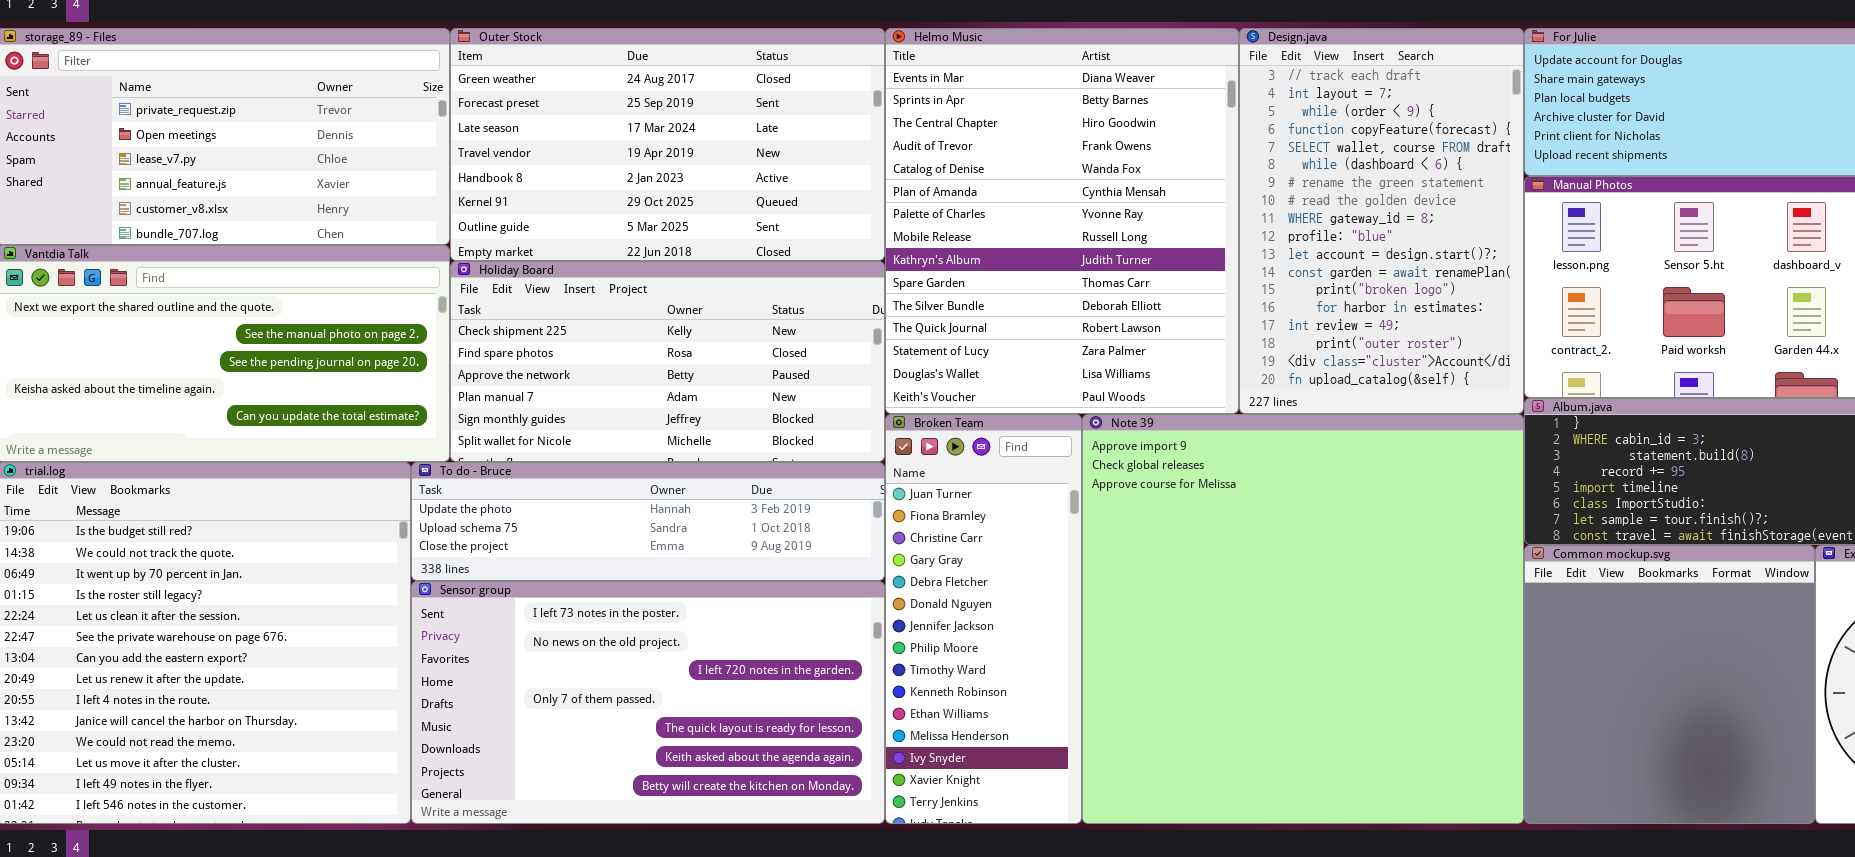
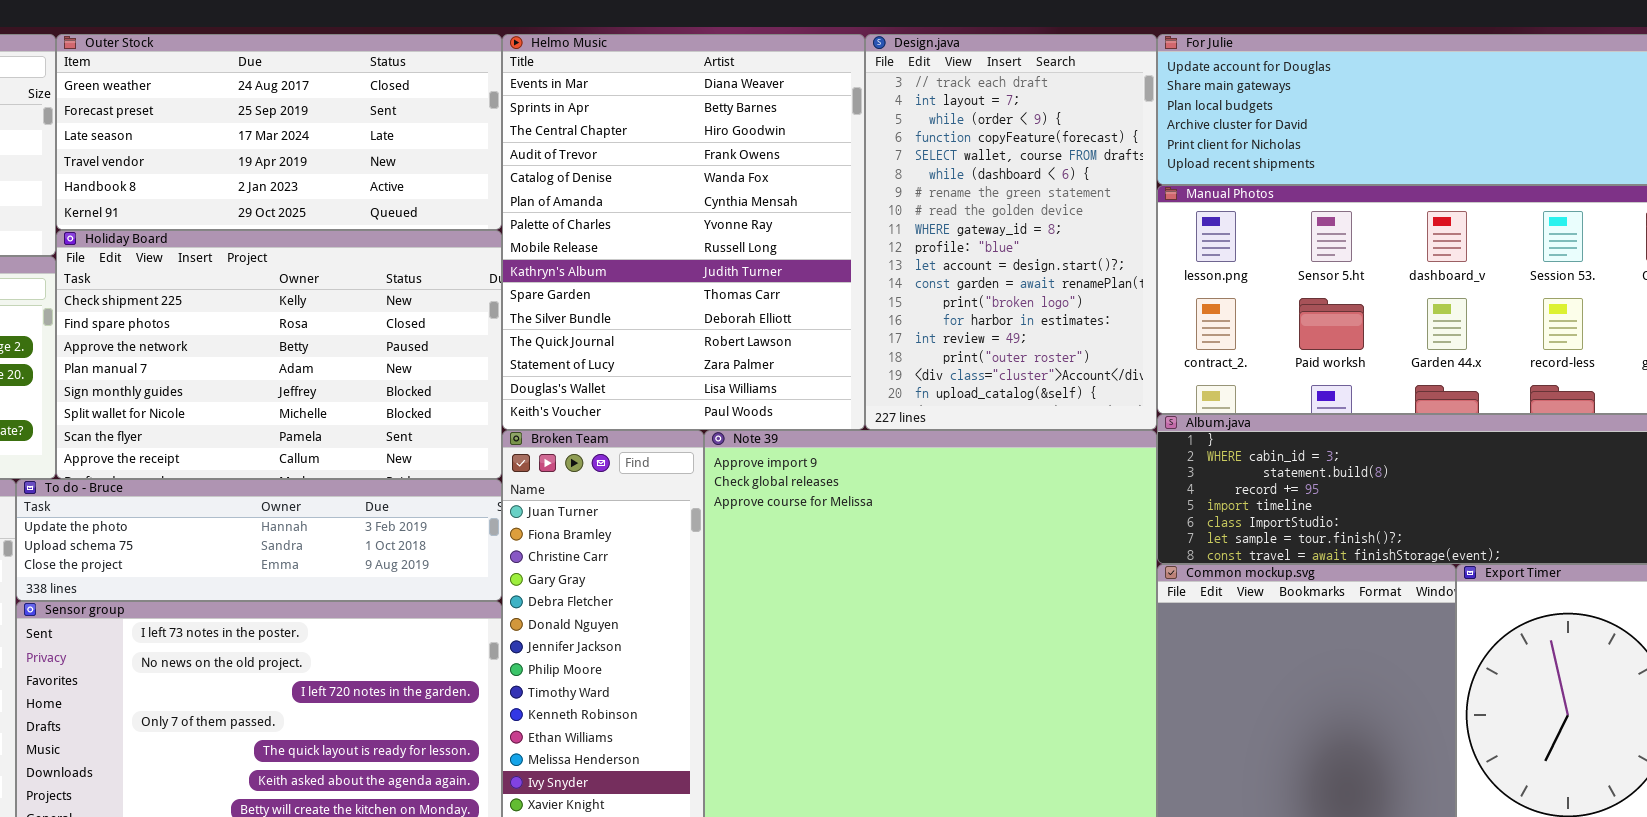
Outer Stock: [450,28,885,261] -> [56,34,502,230], resized
Holiday Board: [450,261,885,462] -> [56,230,502,479], resized

